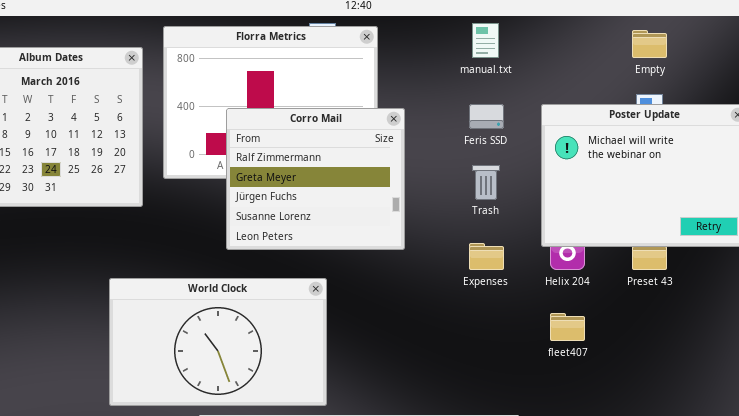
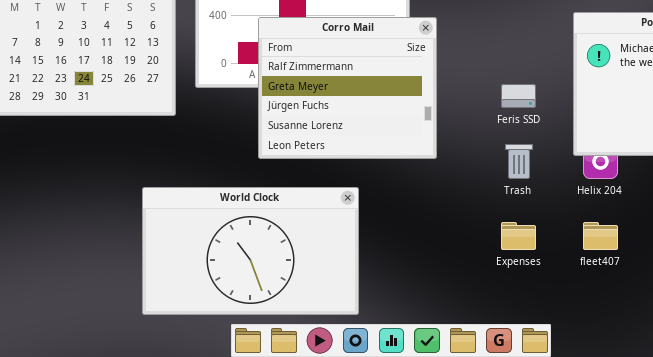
Feris SSD: [469,104,504,129] -> [501,84,536,108], moved
Trash: [472,165,500,200] -> [505,144,533,179], moved
Expenses: [469,243,504,270] -> [501,222,536,250], moved

